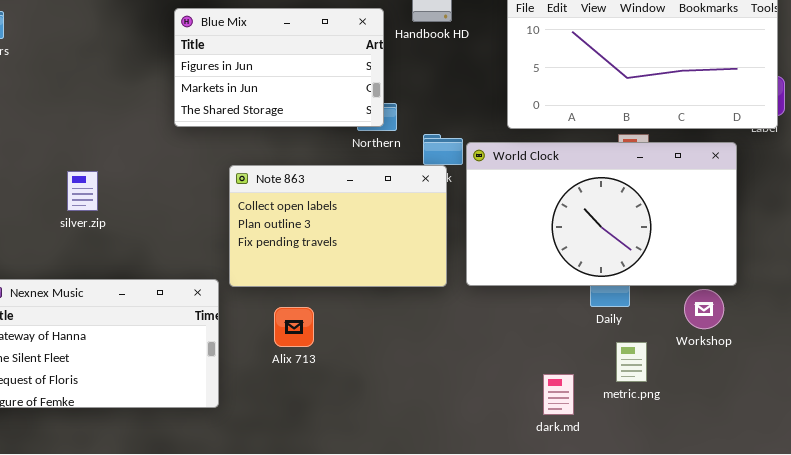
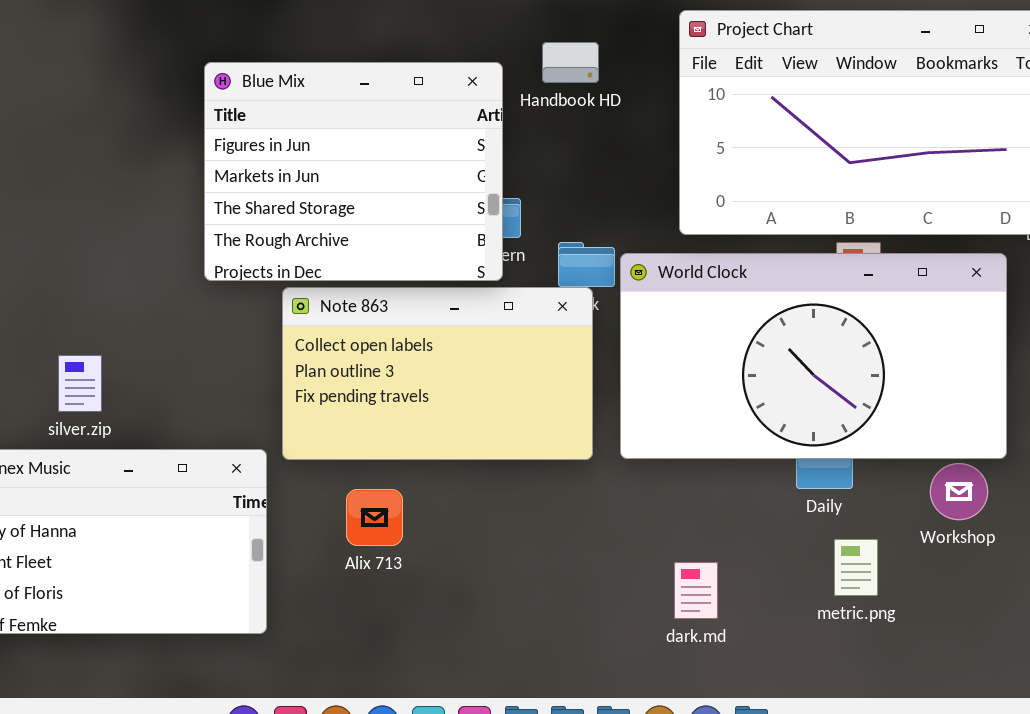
Blue Mix: [174,8,384,127] -> [204,62,503,281], resized
silver.zip: [67,171,98,211] -> [58,355,102,412], moved
dark.md: [543,374,574,415] -> [674,562,718,619], moved

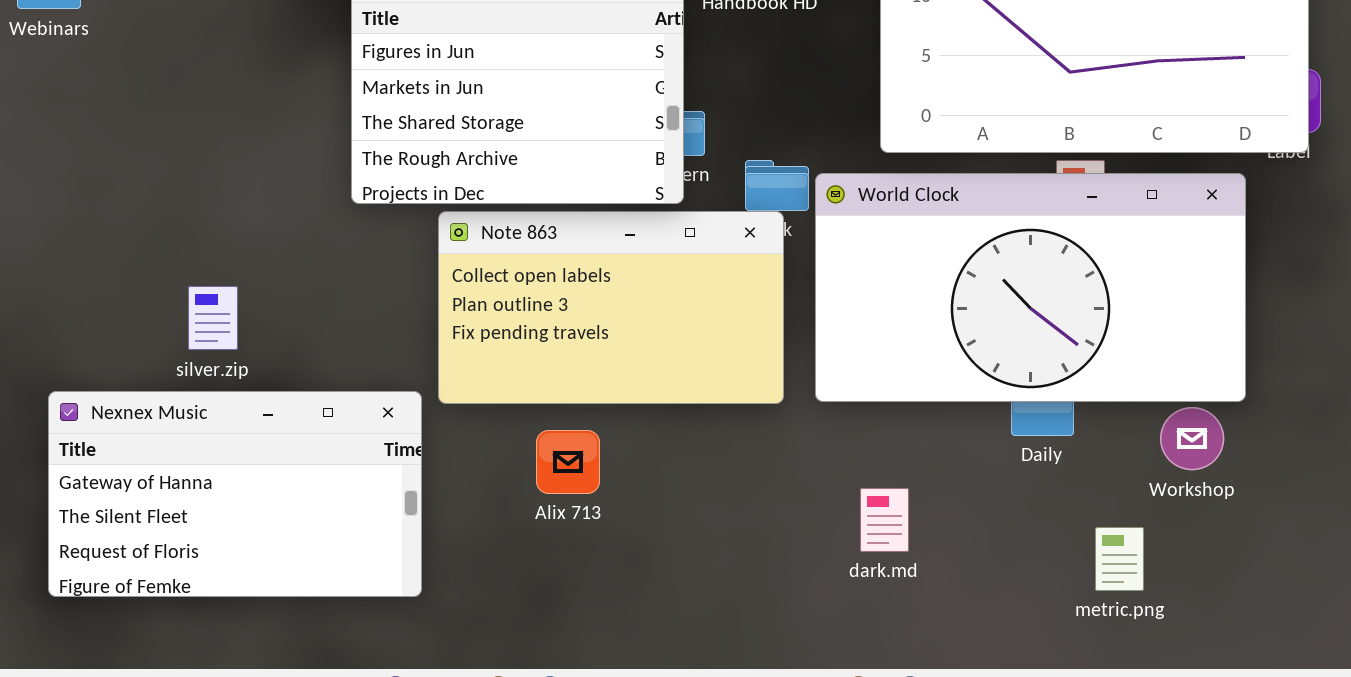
Alix 713: [346,489,403,546] -> [536,430,600,494], moved
metric.png: [834,539,878,596] -> [1095,527,1144,591], moved
dark.md: [674,562,718,619] -> [860,488,909,552], moved

